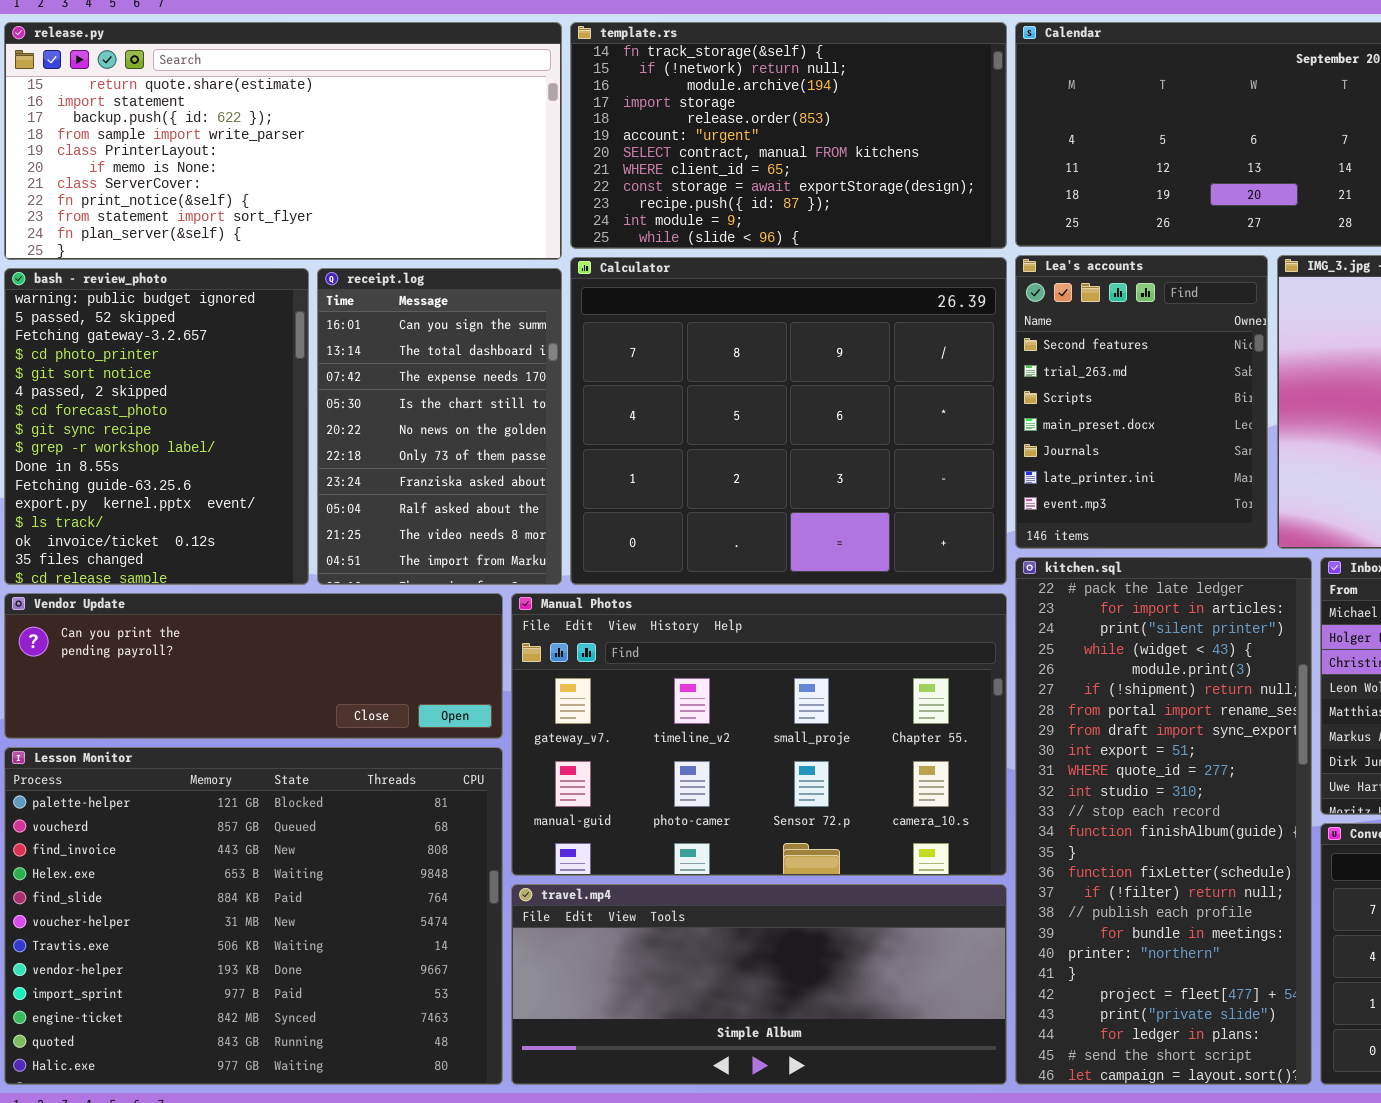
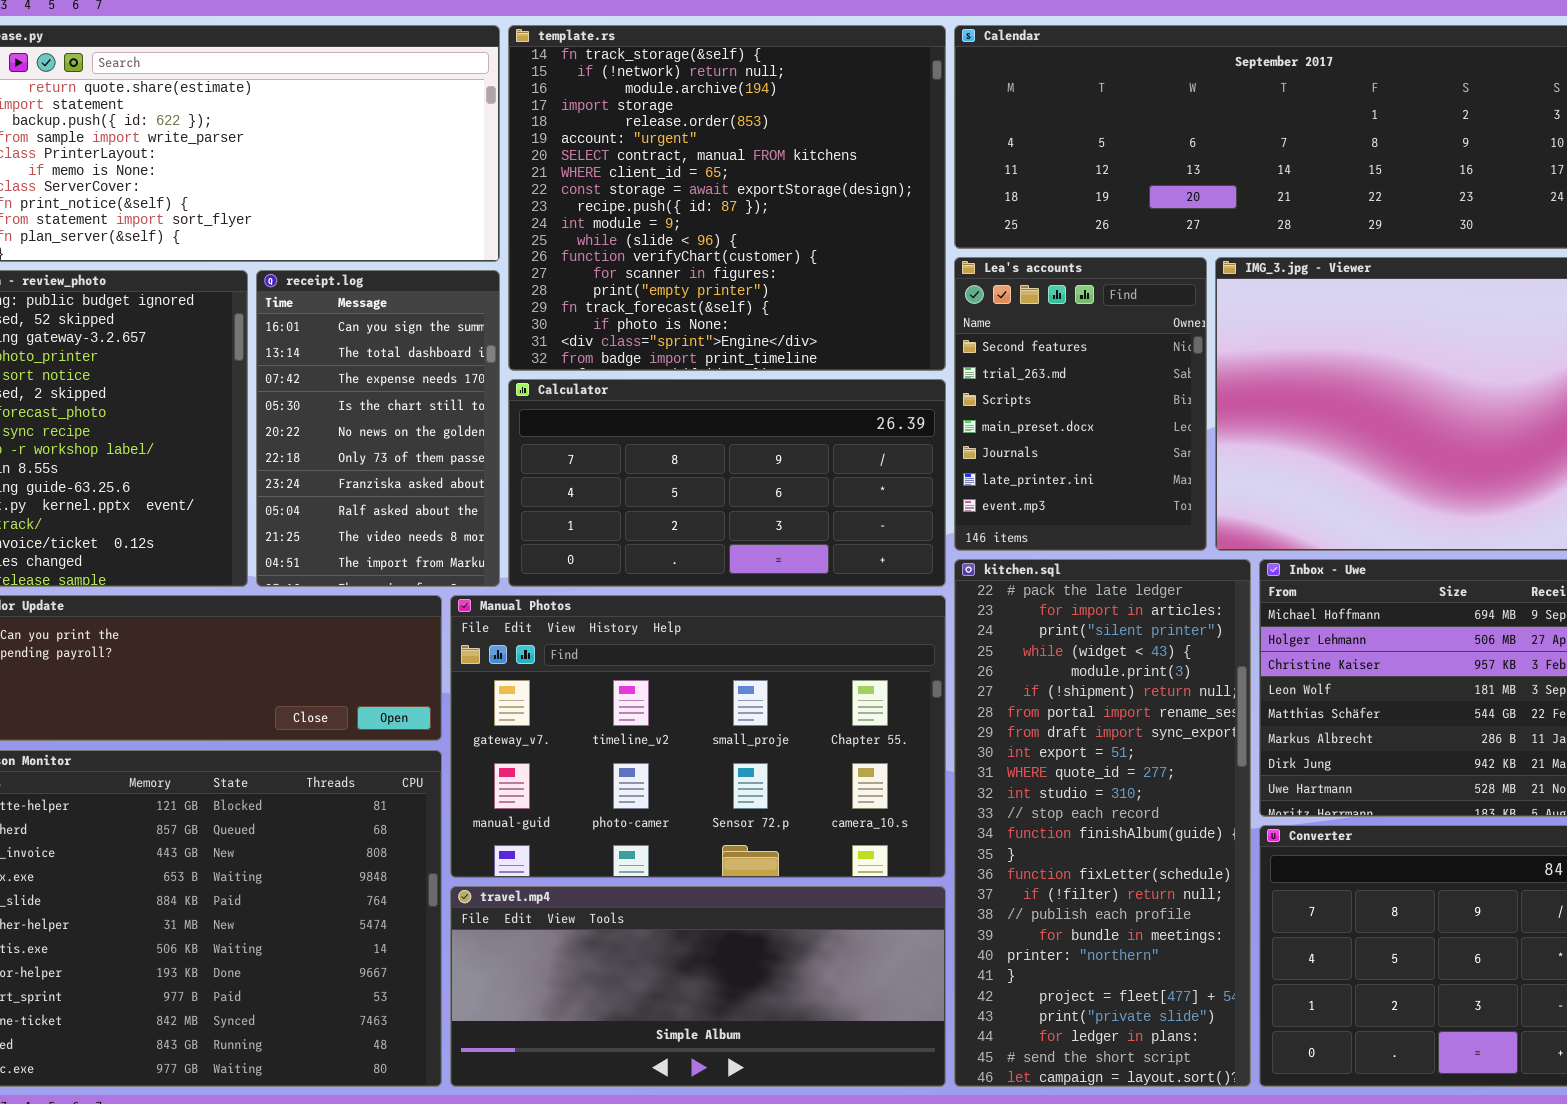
template.rs: [570,22,1007,249] -> [508,25,946,371], resized
Calculator: [570,257,1007,585] -> [508,379,946,587], resized

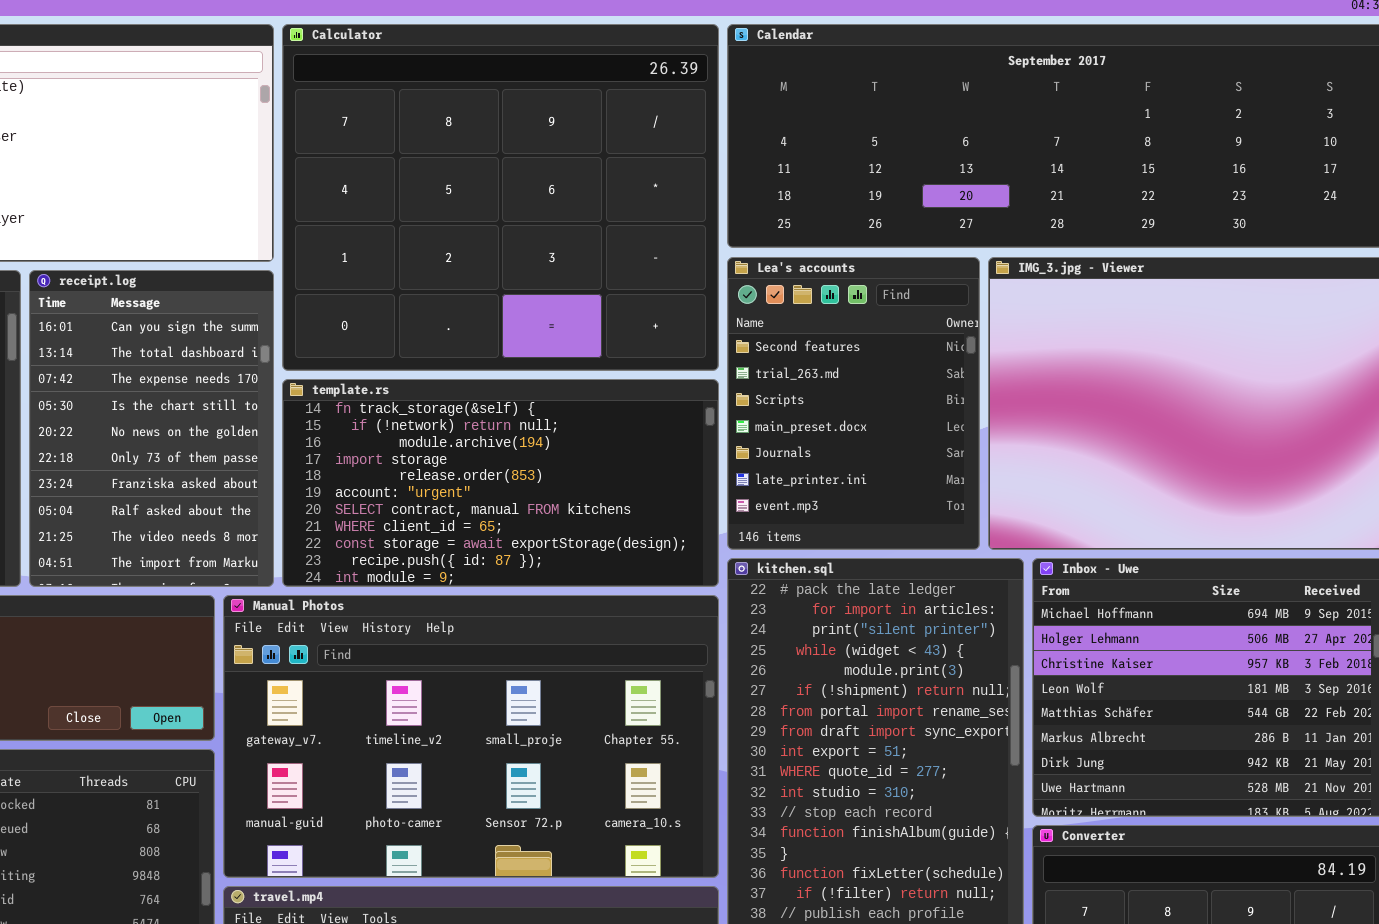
template.rs: [508,25,946,371] -> [282,379,719,587], moved, resized
Calculator: [508,379,946,587] -> [282,24,719,371], moved, resized

